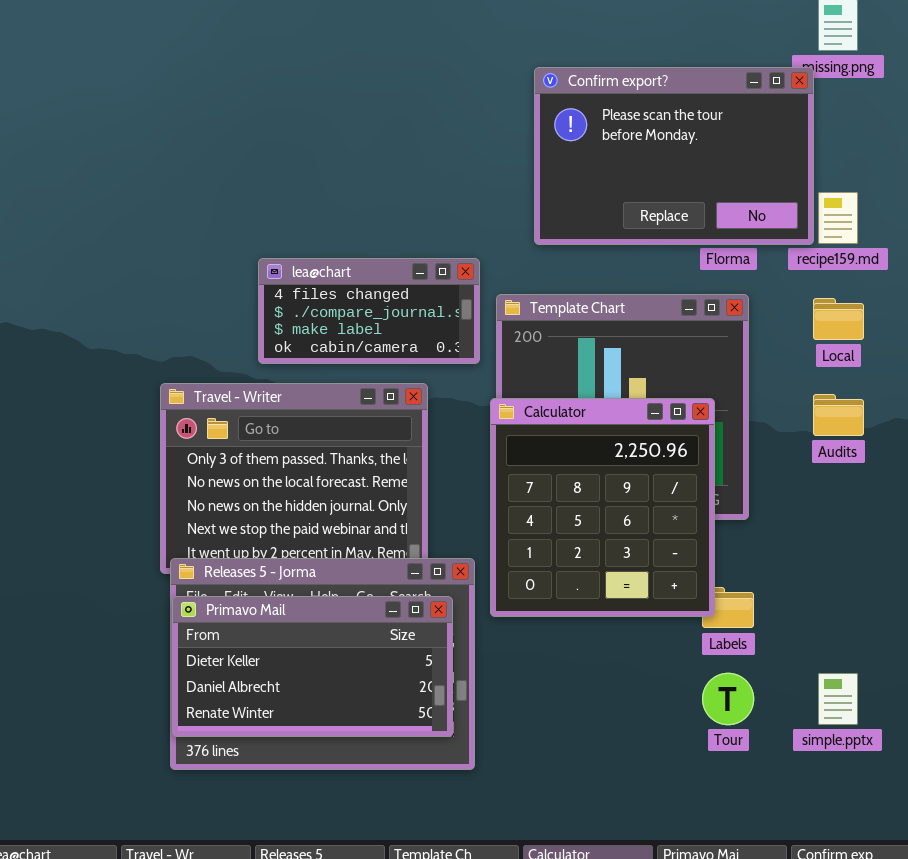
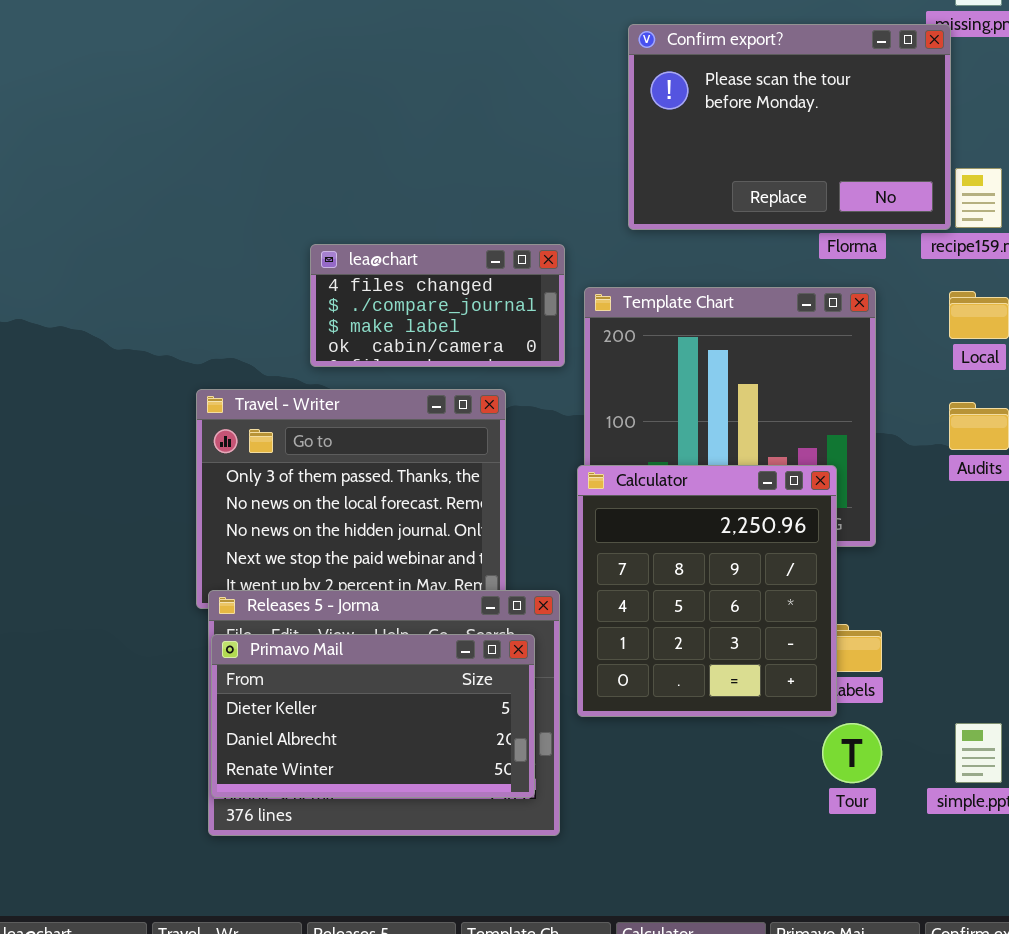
Calculator: [490,398,715,617] -> [577,465,837,717], moved

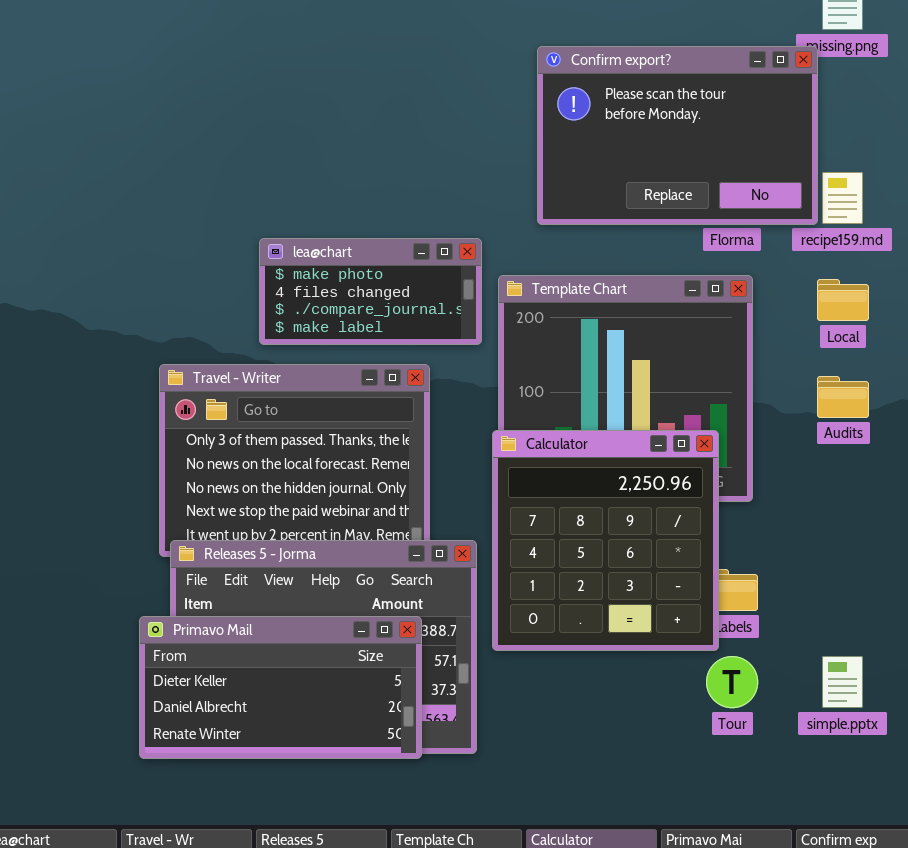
lea@chart: [310,244,565,367] -> [259,238,482,345], scrolled up 1 row
Primavo Mail: [211,634,535,798] -> [139,616,422,759], moved

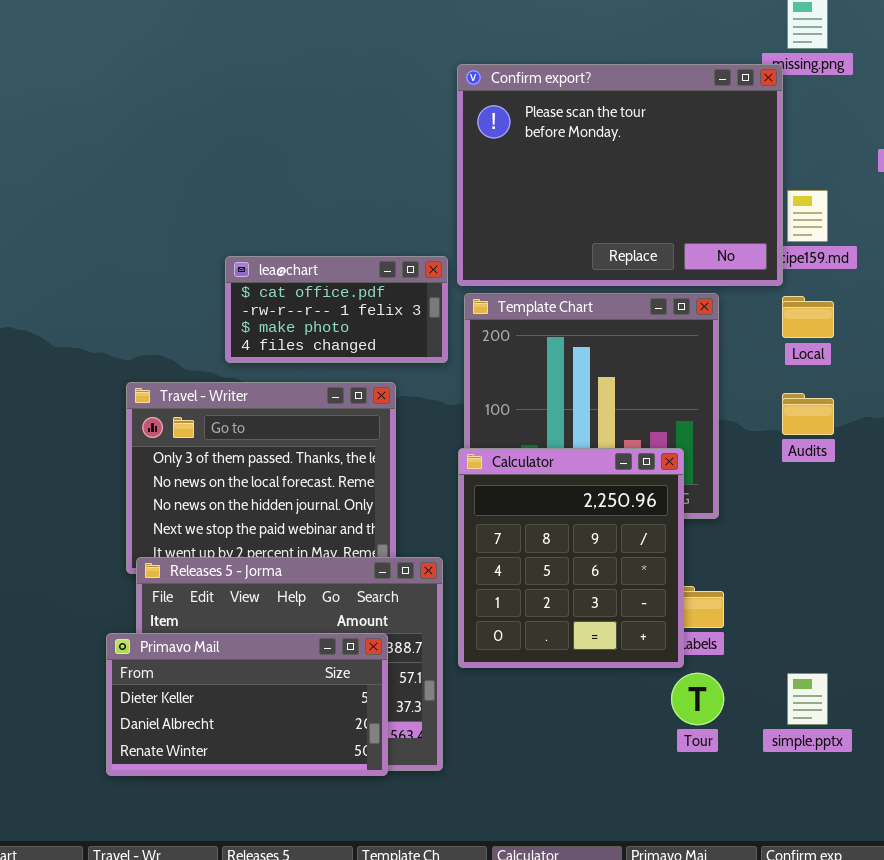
Confirm export?: [537,46,818,225] -> [457,64,783,286], resized
lea@chart: [259,238,482,345] -> [225,256,448,363], scrolled up 2 rows

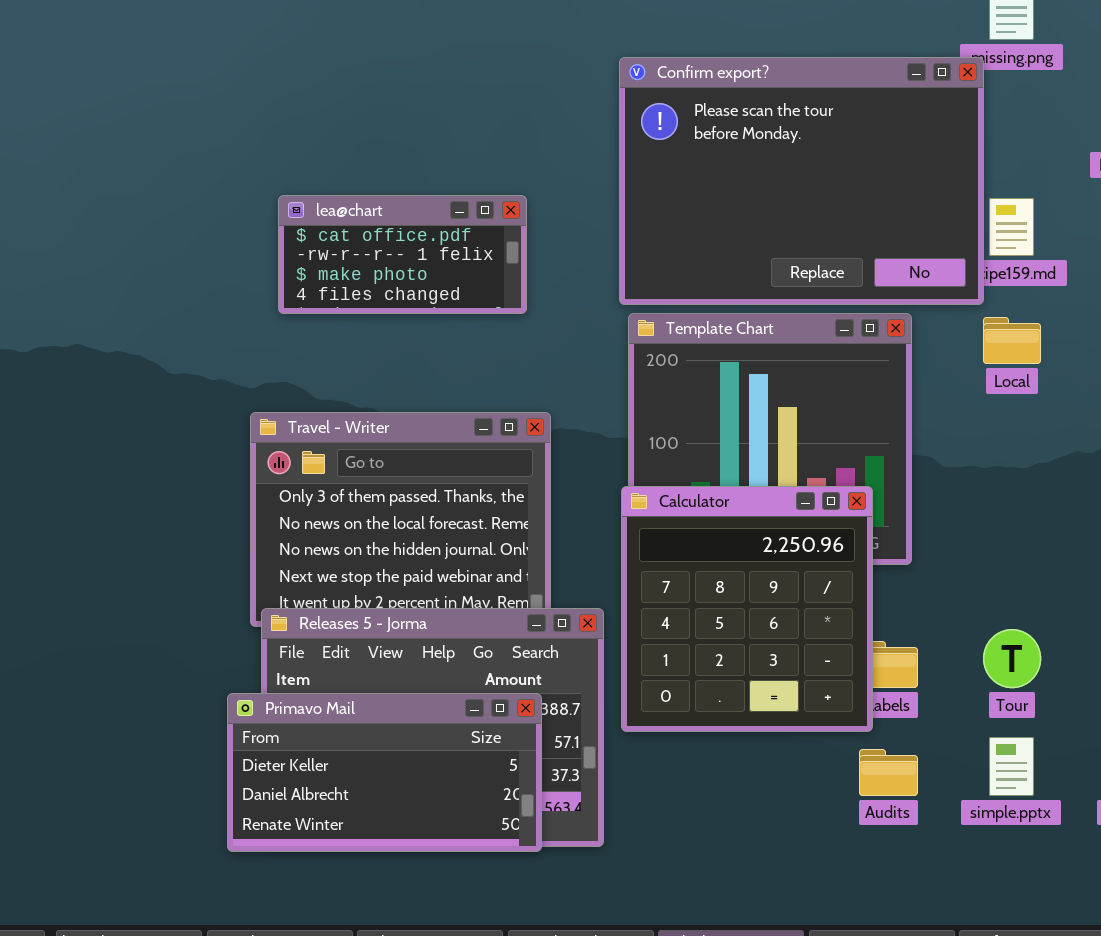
lea@chart: [225,256,448,363] -> [278,195,527,314], moved
Audits: [782,393,834,435] -> [859,749,918,796], moved
Tour: [671,673,724,725] -> [983,629,1041,688], moved

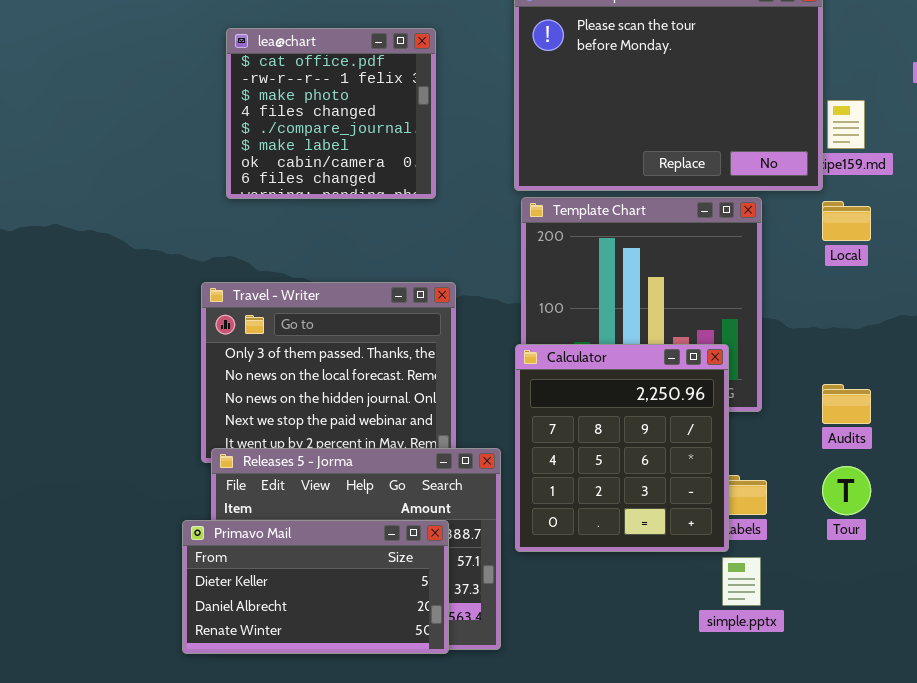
lea@chart: [278,195,527,314] -> [226,28,436,199], resized
simple.pptx: [989,737,1034,796] -> [722,557,761,606], moved
Audits: [859,749,918,796] -> [822,384,871,424], moved

